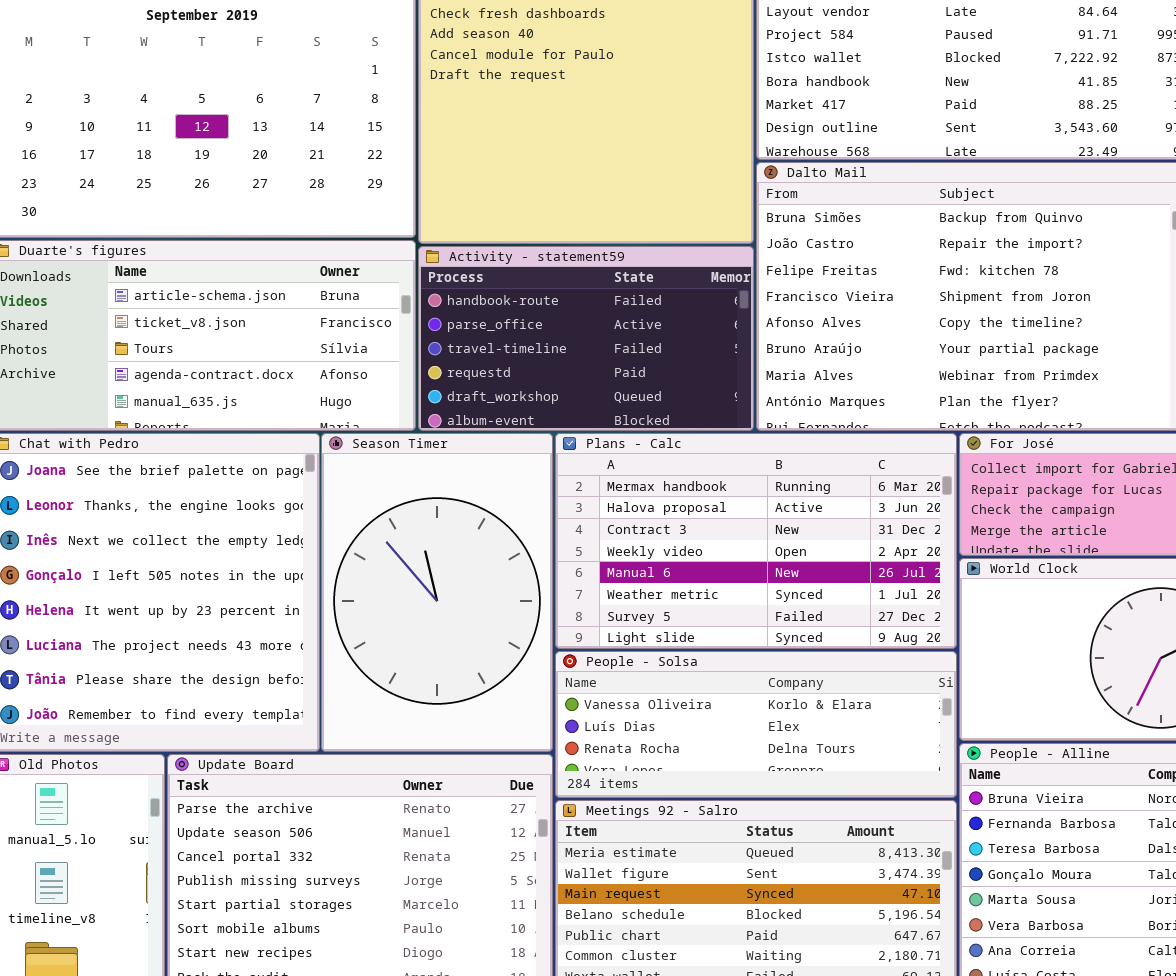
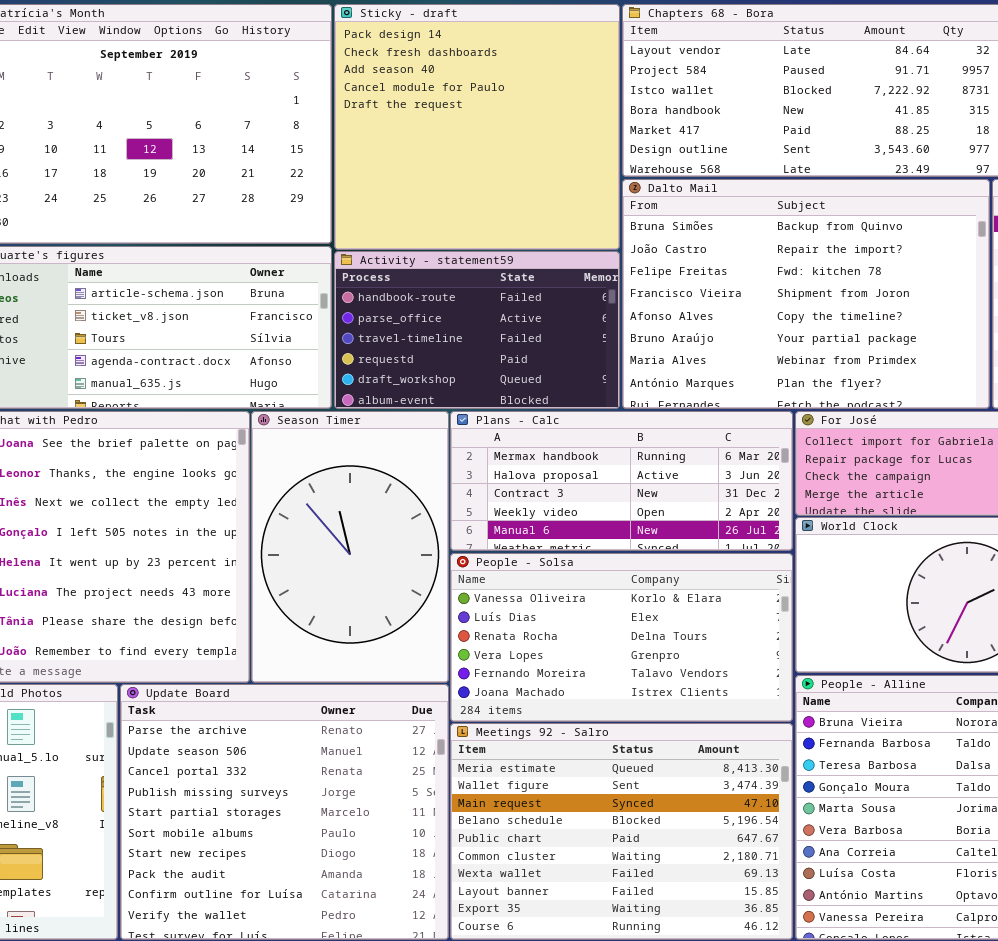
Plans - Calc: [555,433,957,649] -> [450,411,793,551], resized
People - Solsa: [555,651,957,798] -> [450,553,793,722], resized

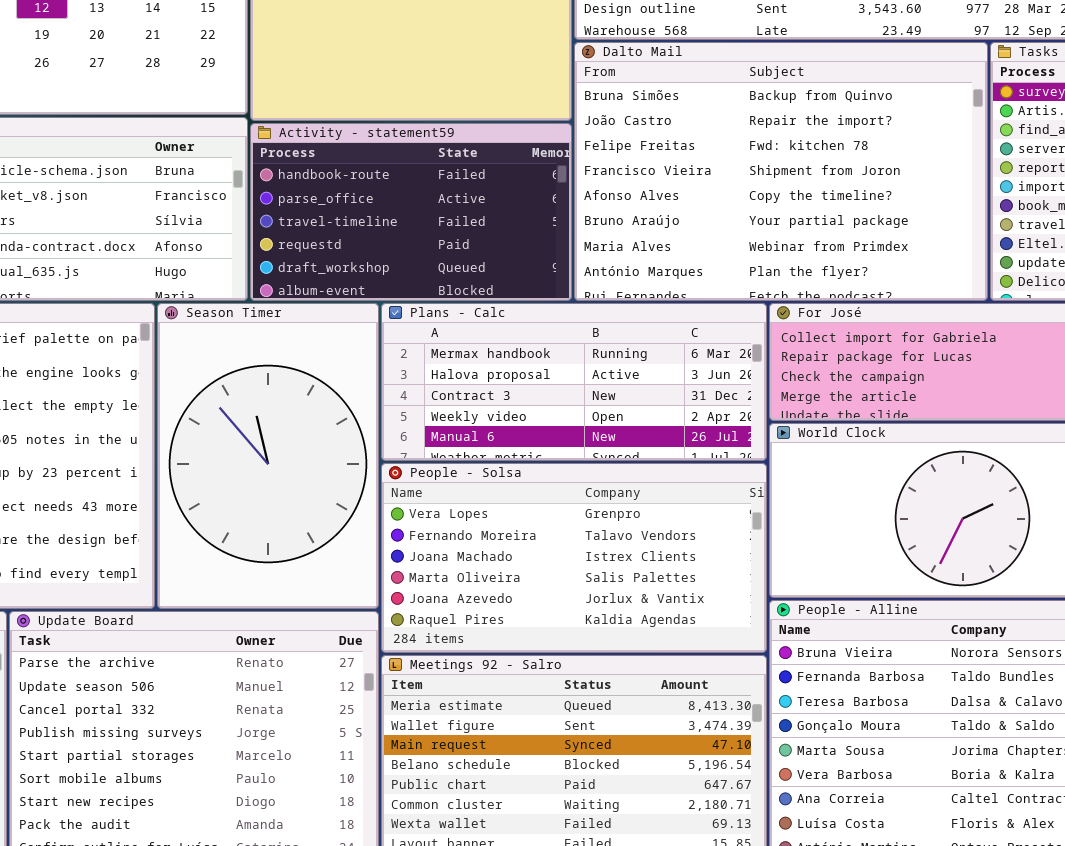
People - Solsa: [450,553,793,722] -> [381,463,767,653], scrolled down 3 rows

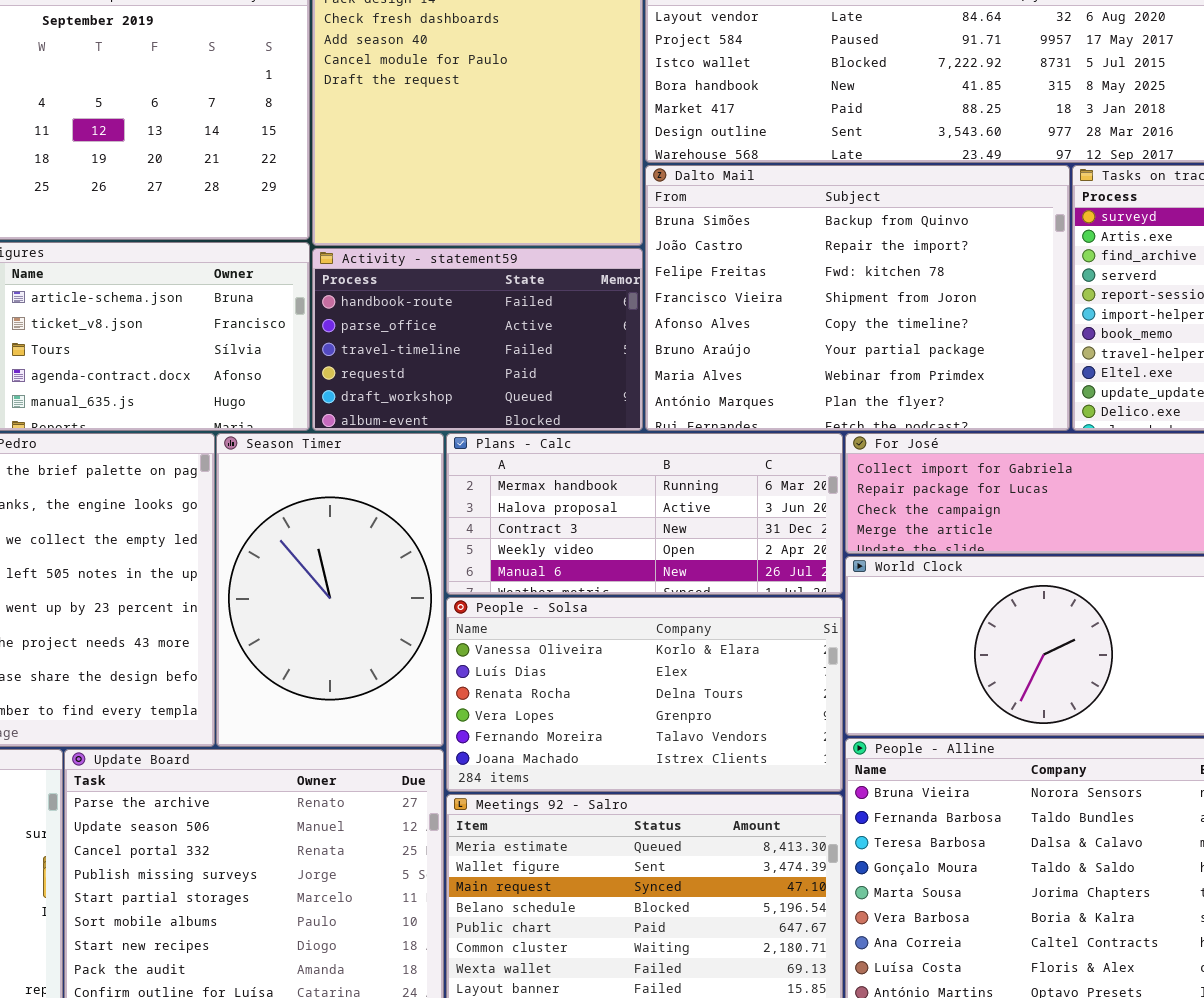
People - Solsa: [381,463,767,653] -> [446,597,843,792], scrolled up 3 rows

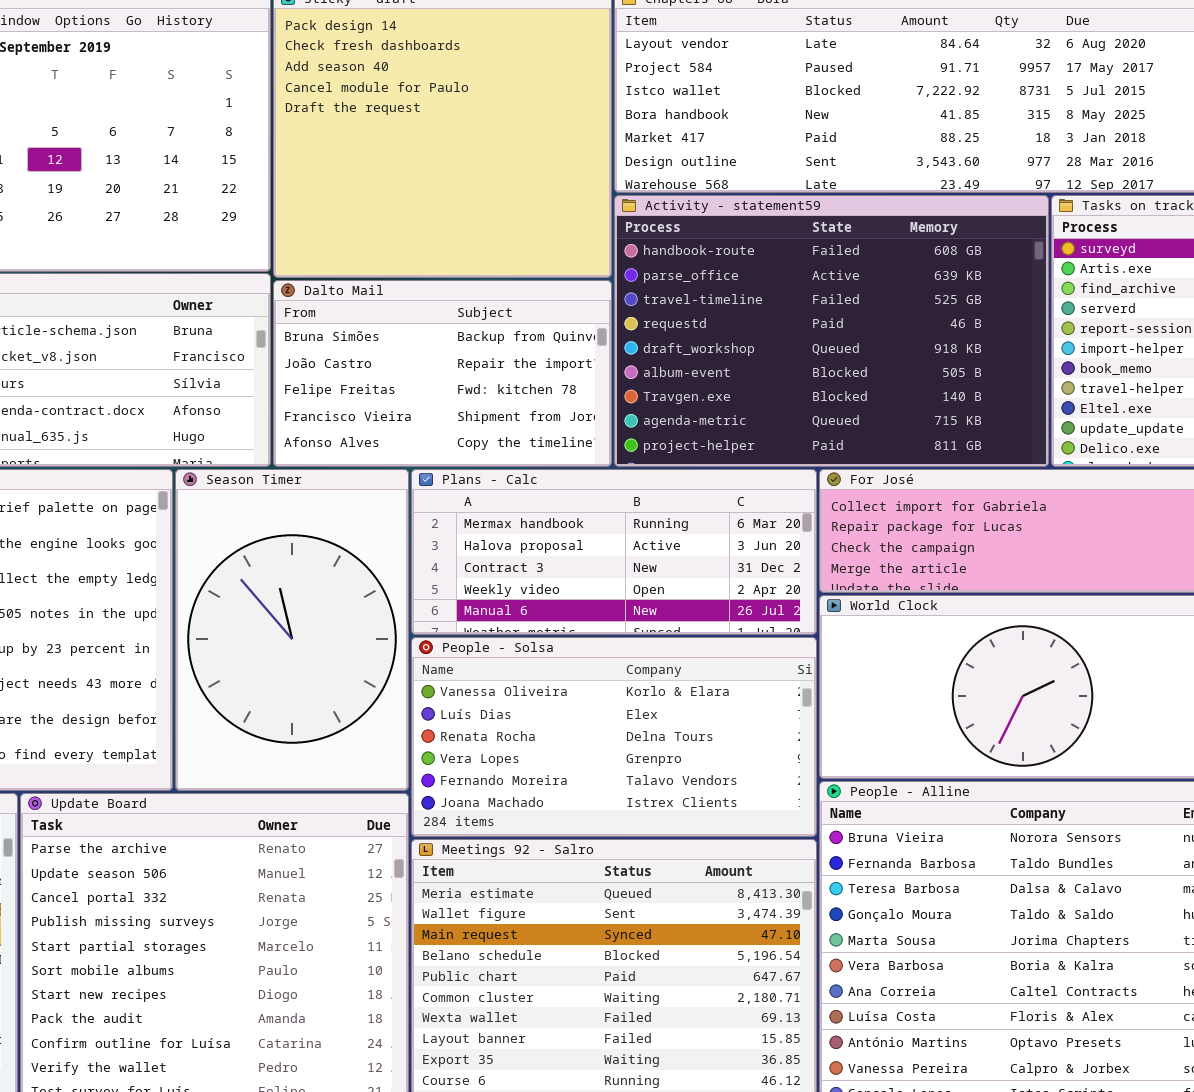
Dalto Mail: [645,165,1070,431] -> [273,280,612,467], moved, resized
Activity - statement59: [312,248,643,431] -> [614,195,1049,467], moved, resized

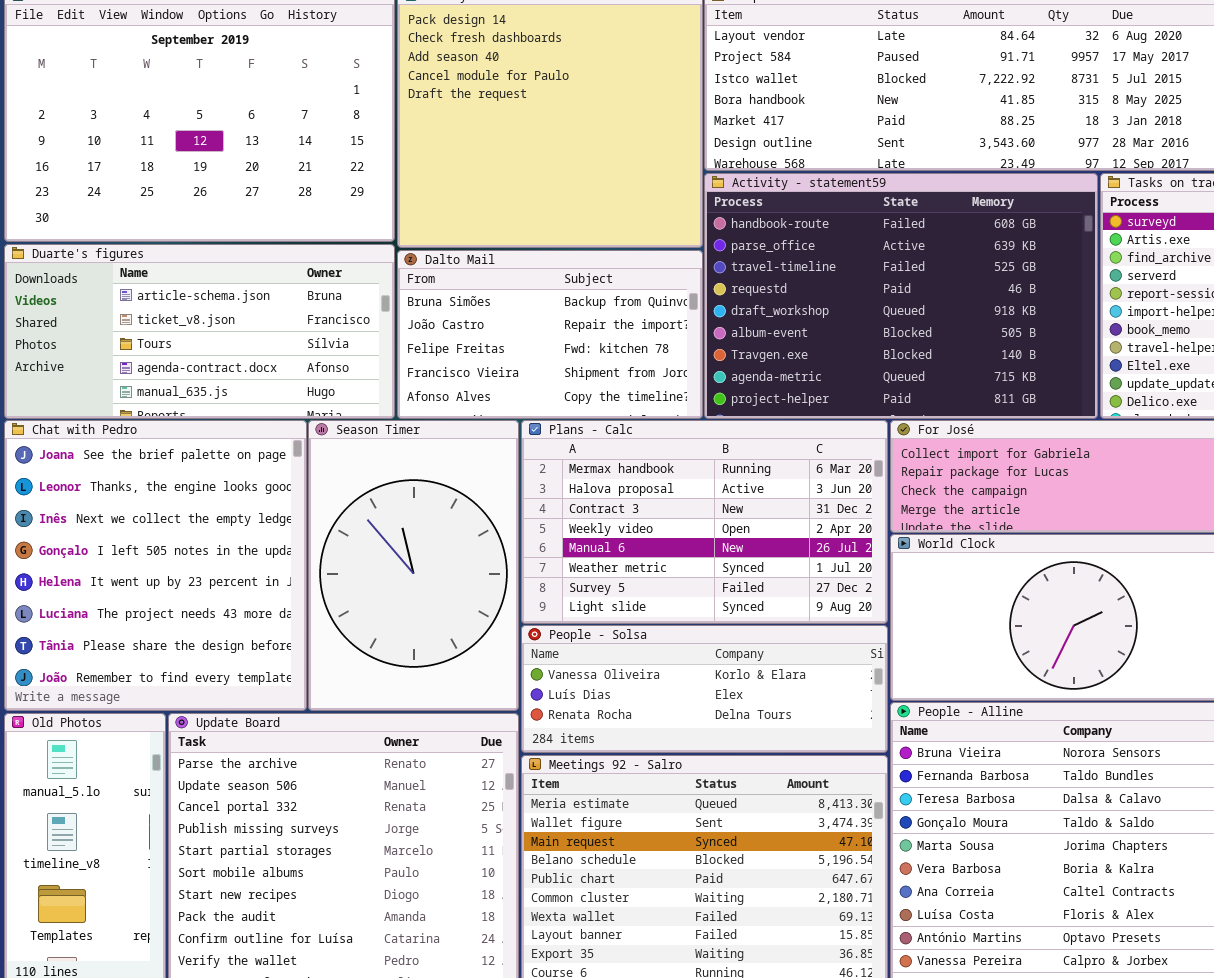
Plans - Calc: [411,469,817,635] -> [521,420,888,624], resized
People - Solsa: [411,637,817,837] -> [521,625,888,753], resized

